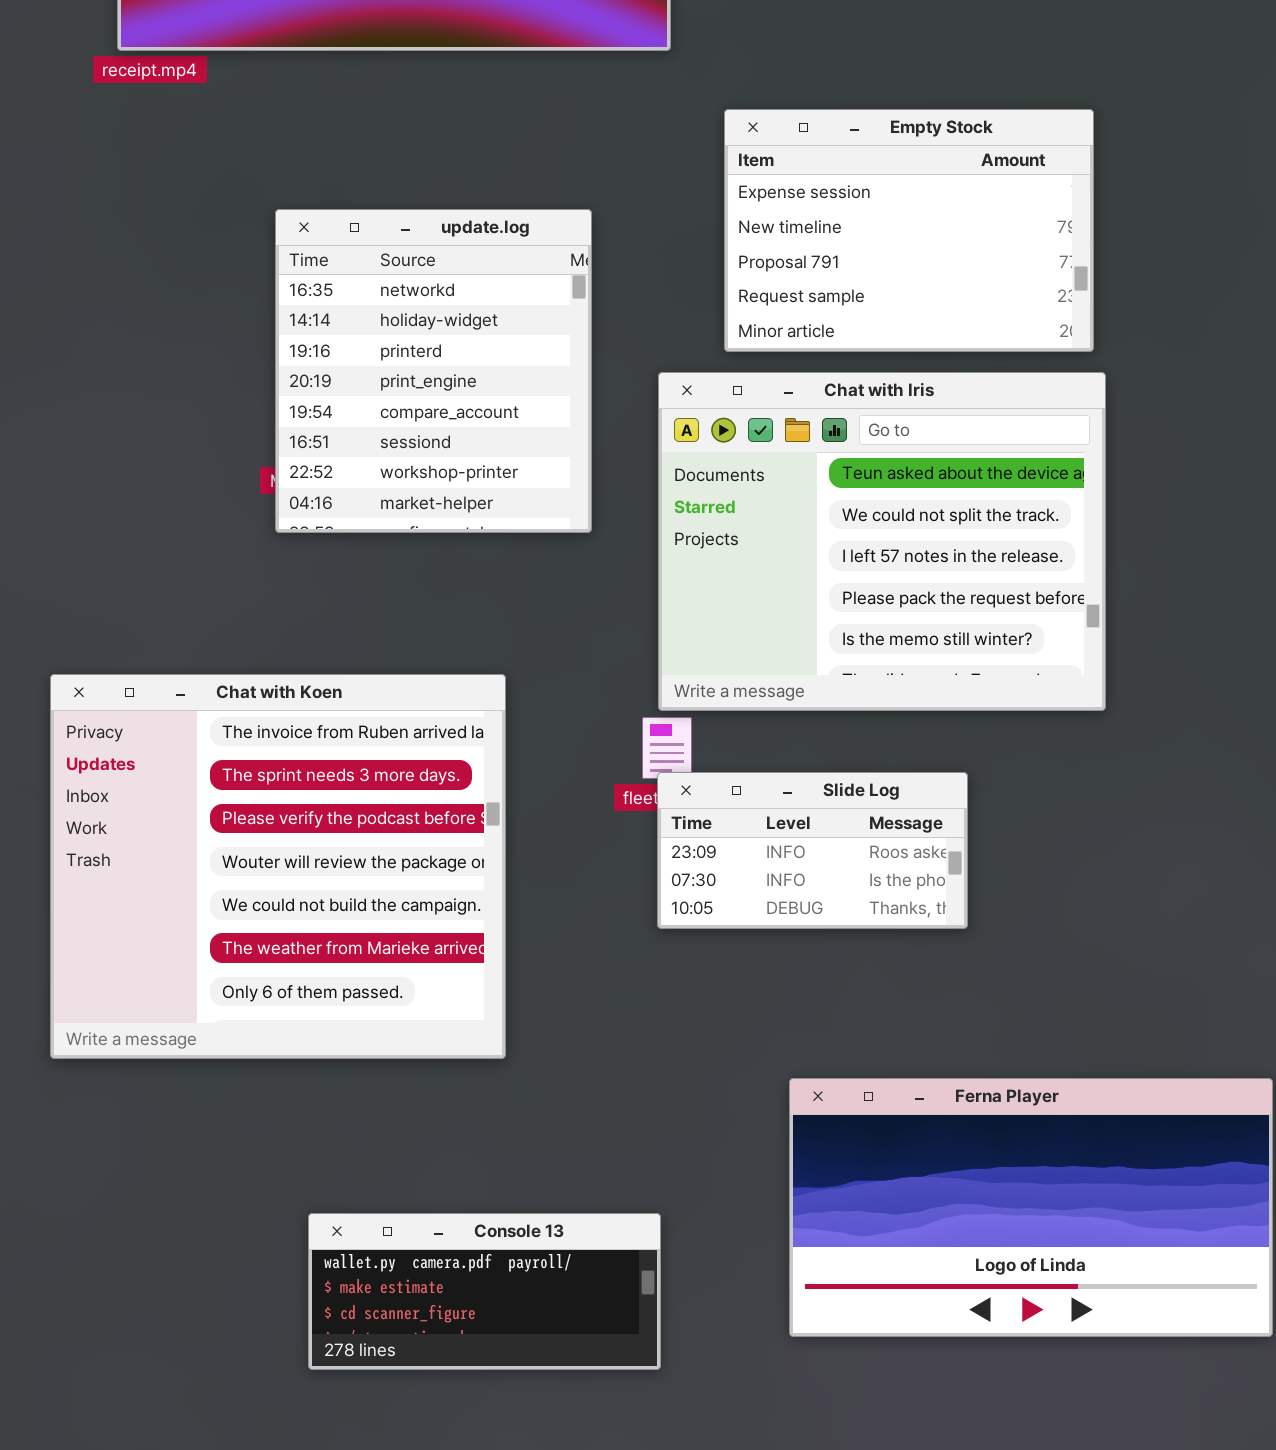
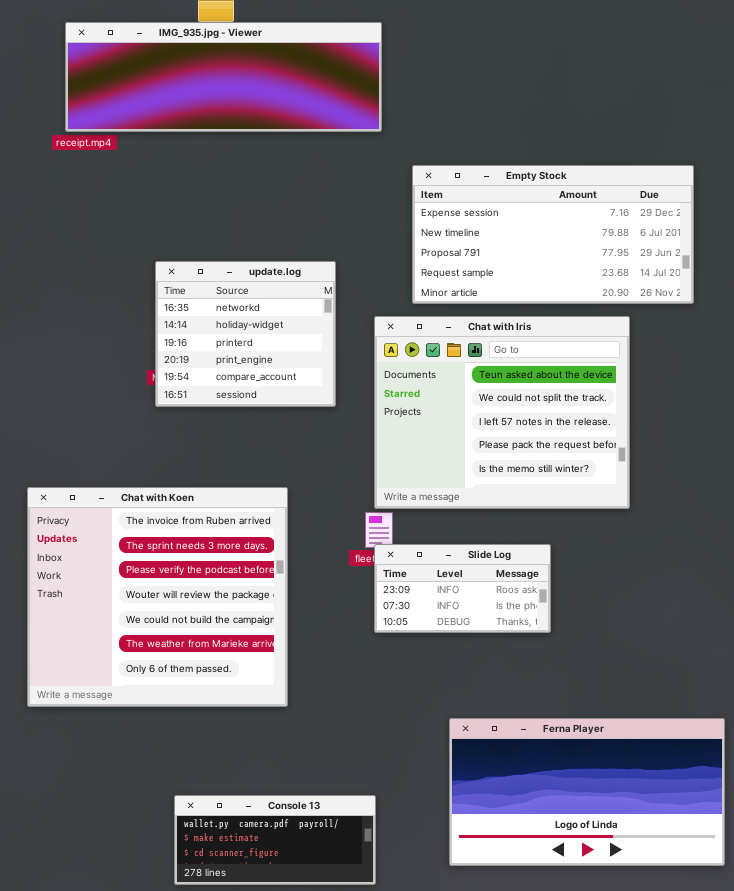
Empty Stock: [724,109,1094,352] -> [412,165,694,304], resized
update.log: [275,209,592,533] -> [155,261,336,407], resized

